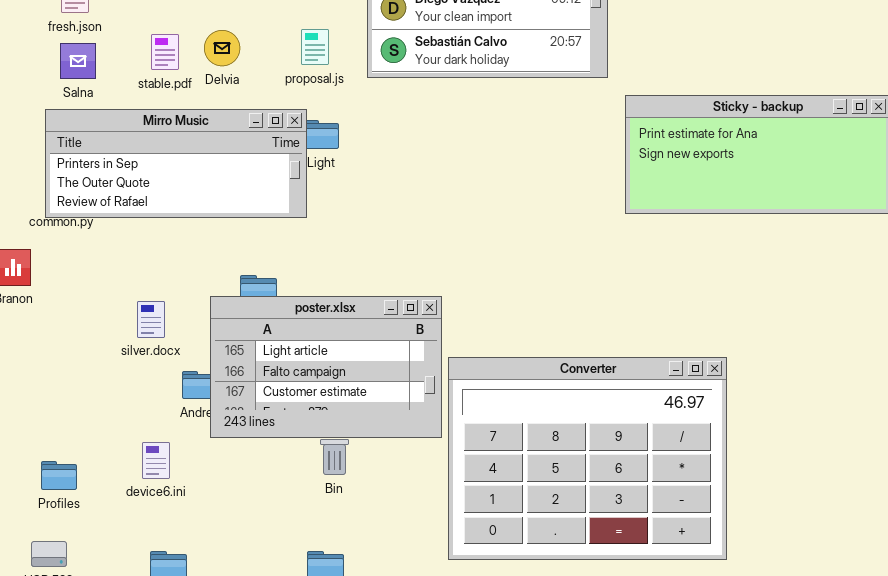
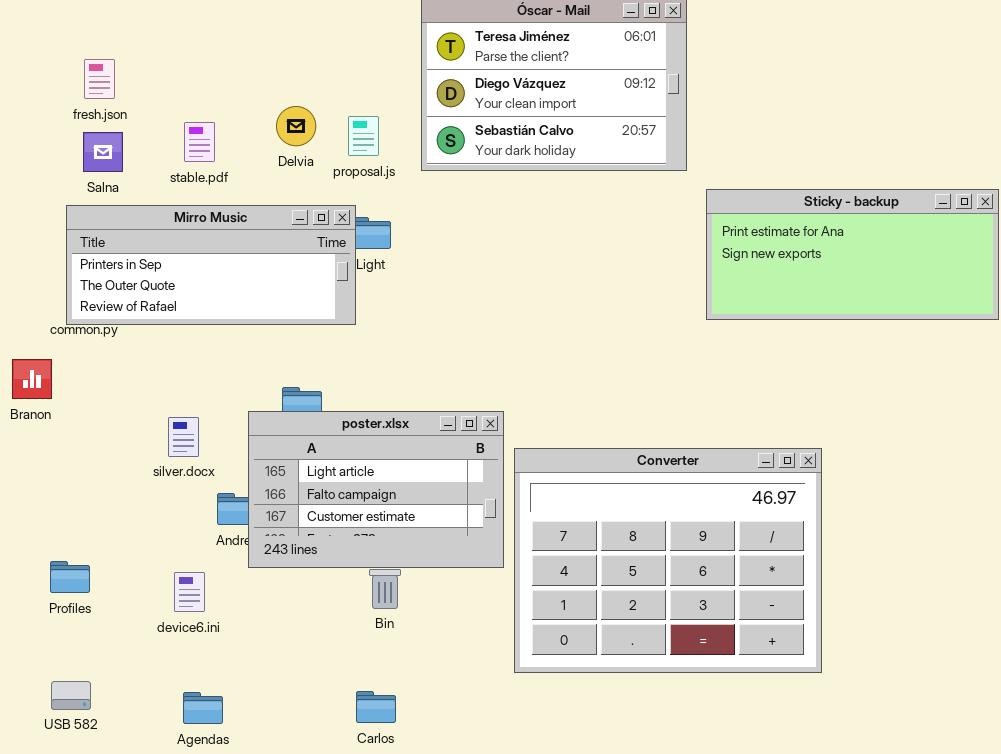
Delvia: [204,30,240,66] -> [276,106,316,146], moved
Converter: [448,357,727,560] -> [514,448,822,673], moved
Profiles: [41,461,77,490] -> [50,561,90,593], moved

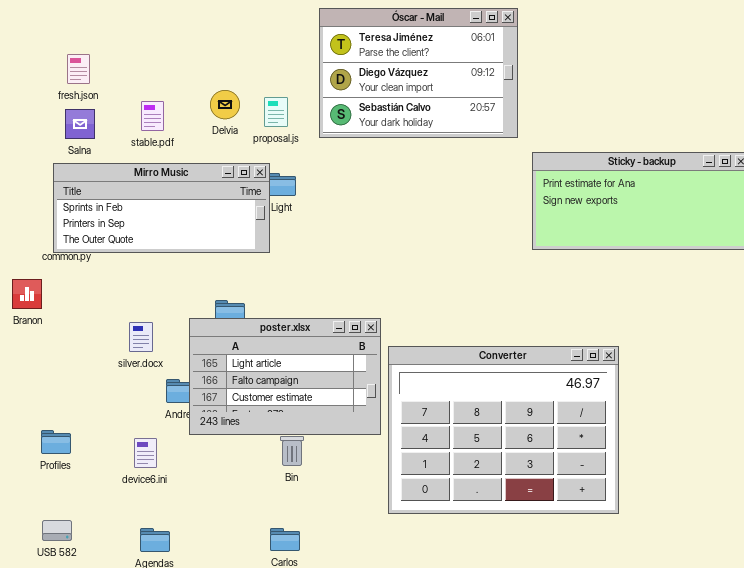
Mirro Music: [66,205,356,325] -> [53,163,270,253], scrolled up 1 row

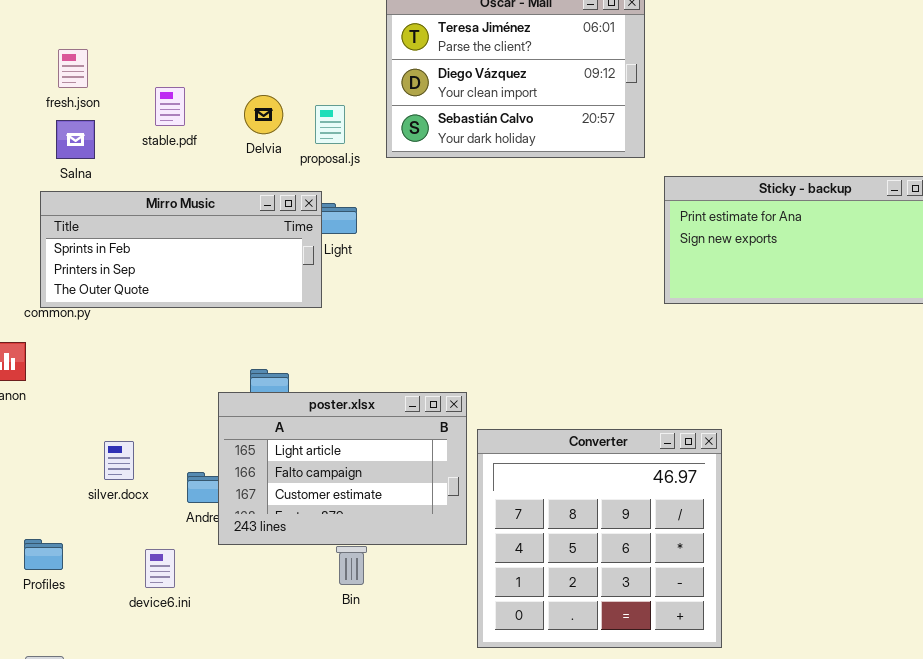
stable.pdf: [141,101,164,131] -> [155,87,185,126], moved
silver.docx: [129,322,153,352] -> [104,441,134,480], moved
Converter: [388,346,619,514] -> [477,429,722,648], resized

